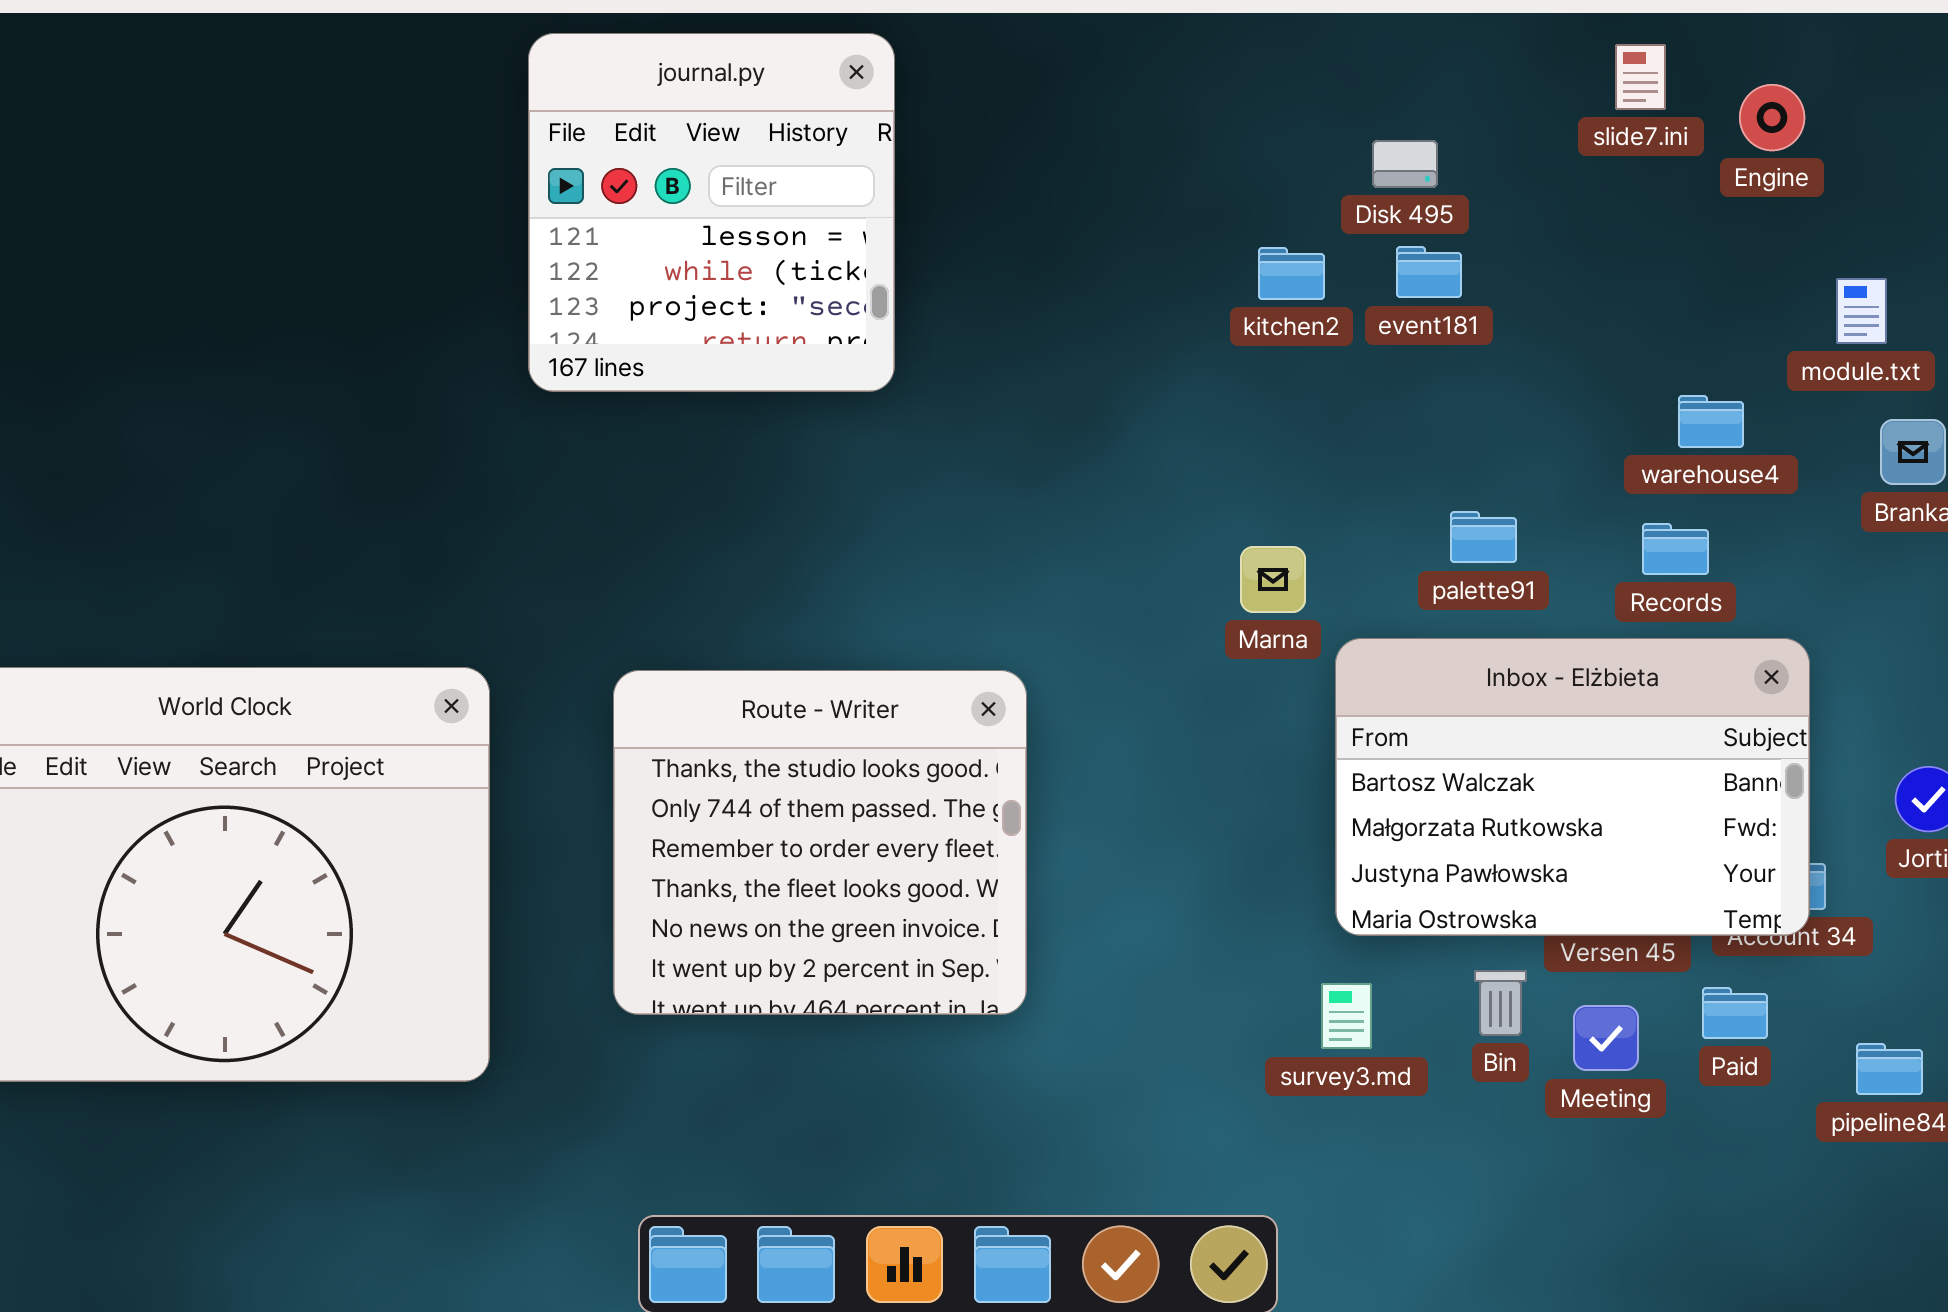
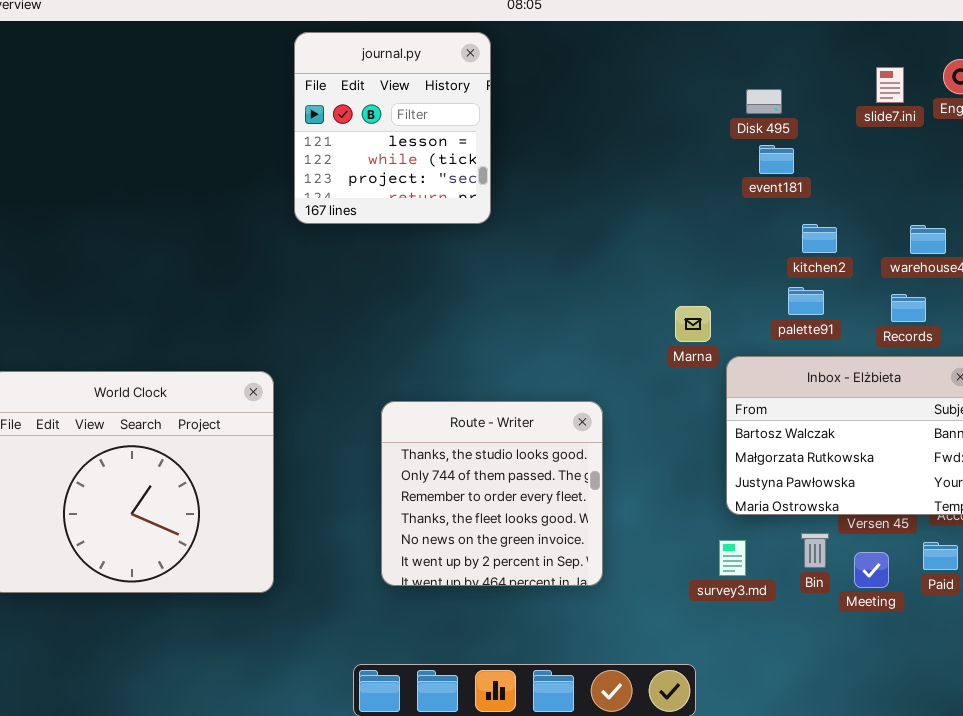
slide7.ini: [1615,44,1666,110] -> [876,67,904,103], moved
kitchen2: [1258,247,1325,300] -> [802,224,837,253], moved
Route - Writer: [613,670,1027,1015] -> [381,401,603,586], moved

